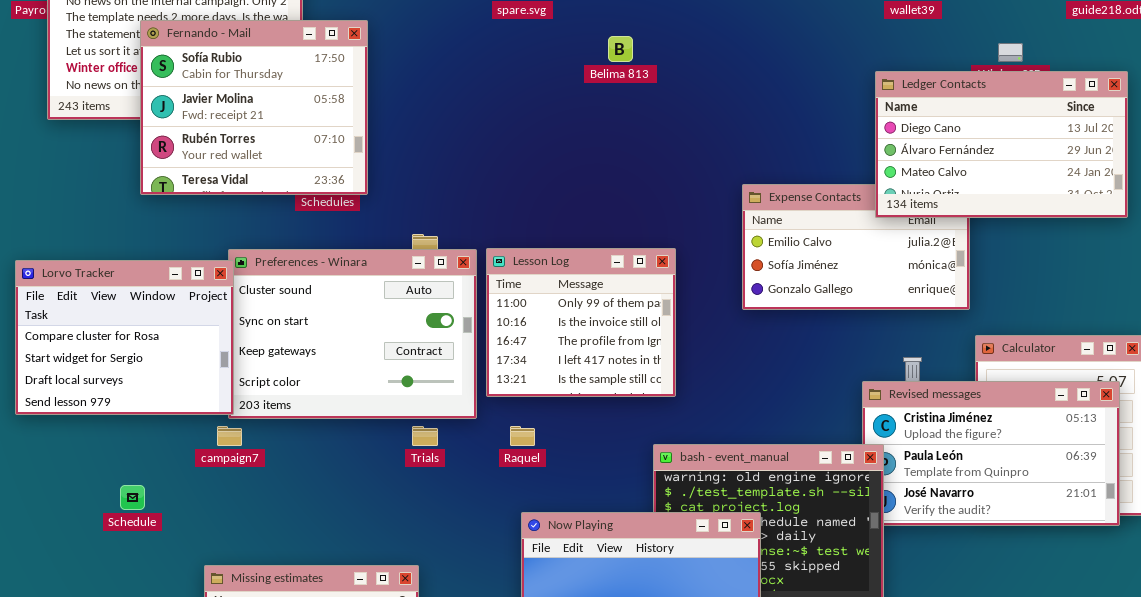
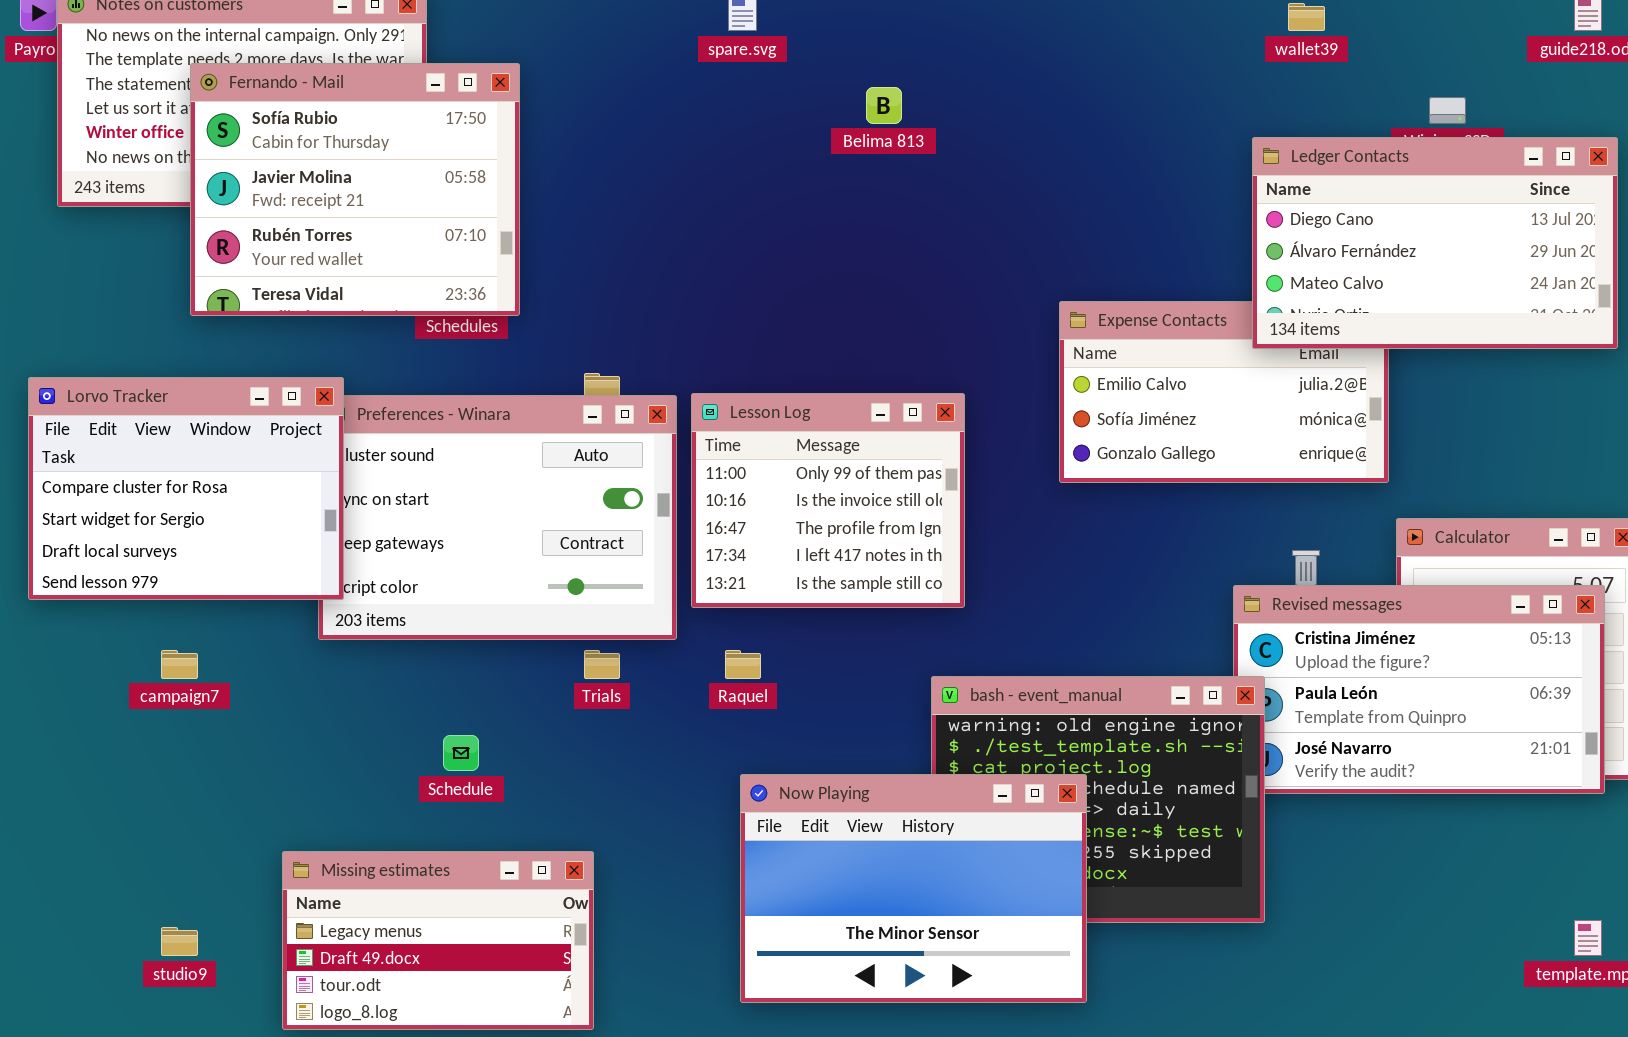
Lorvo Tracker: [15,260,234,415] -> [28,377,344,600], moved
campaign7: [217,426,242,446] -> [161,650,198,679], moved
Schedule: [120,485,145,510] -> [443,735,479,771], moved

